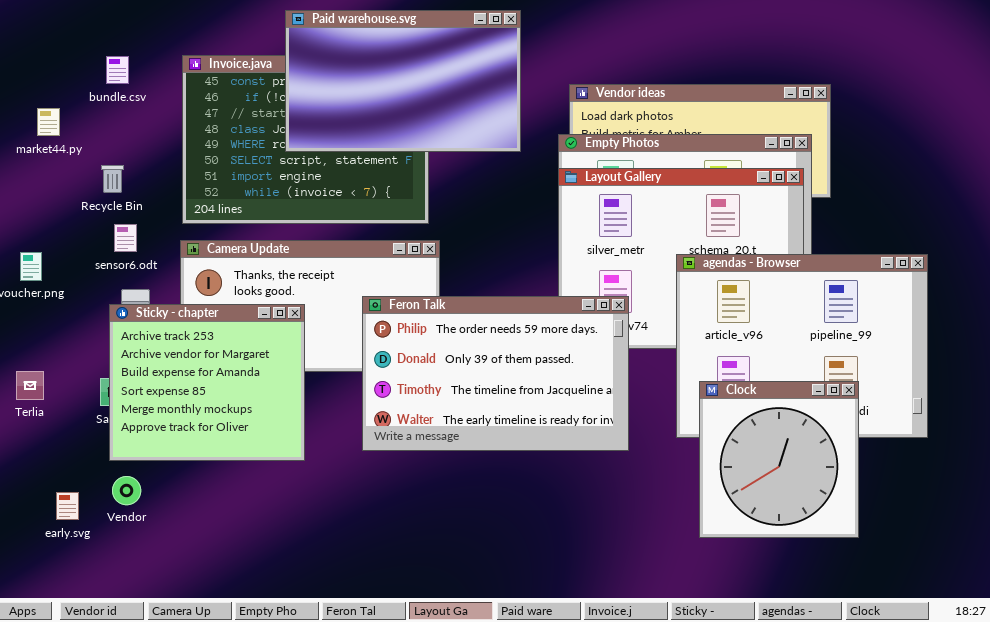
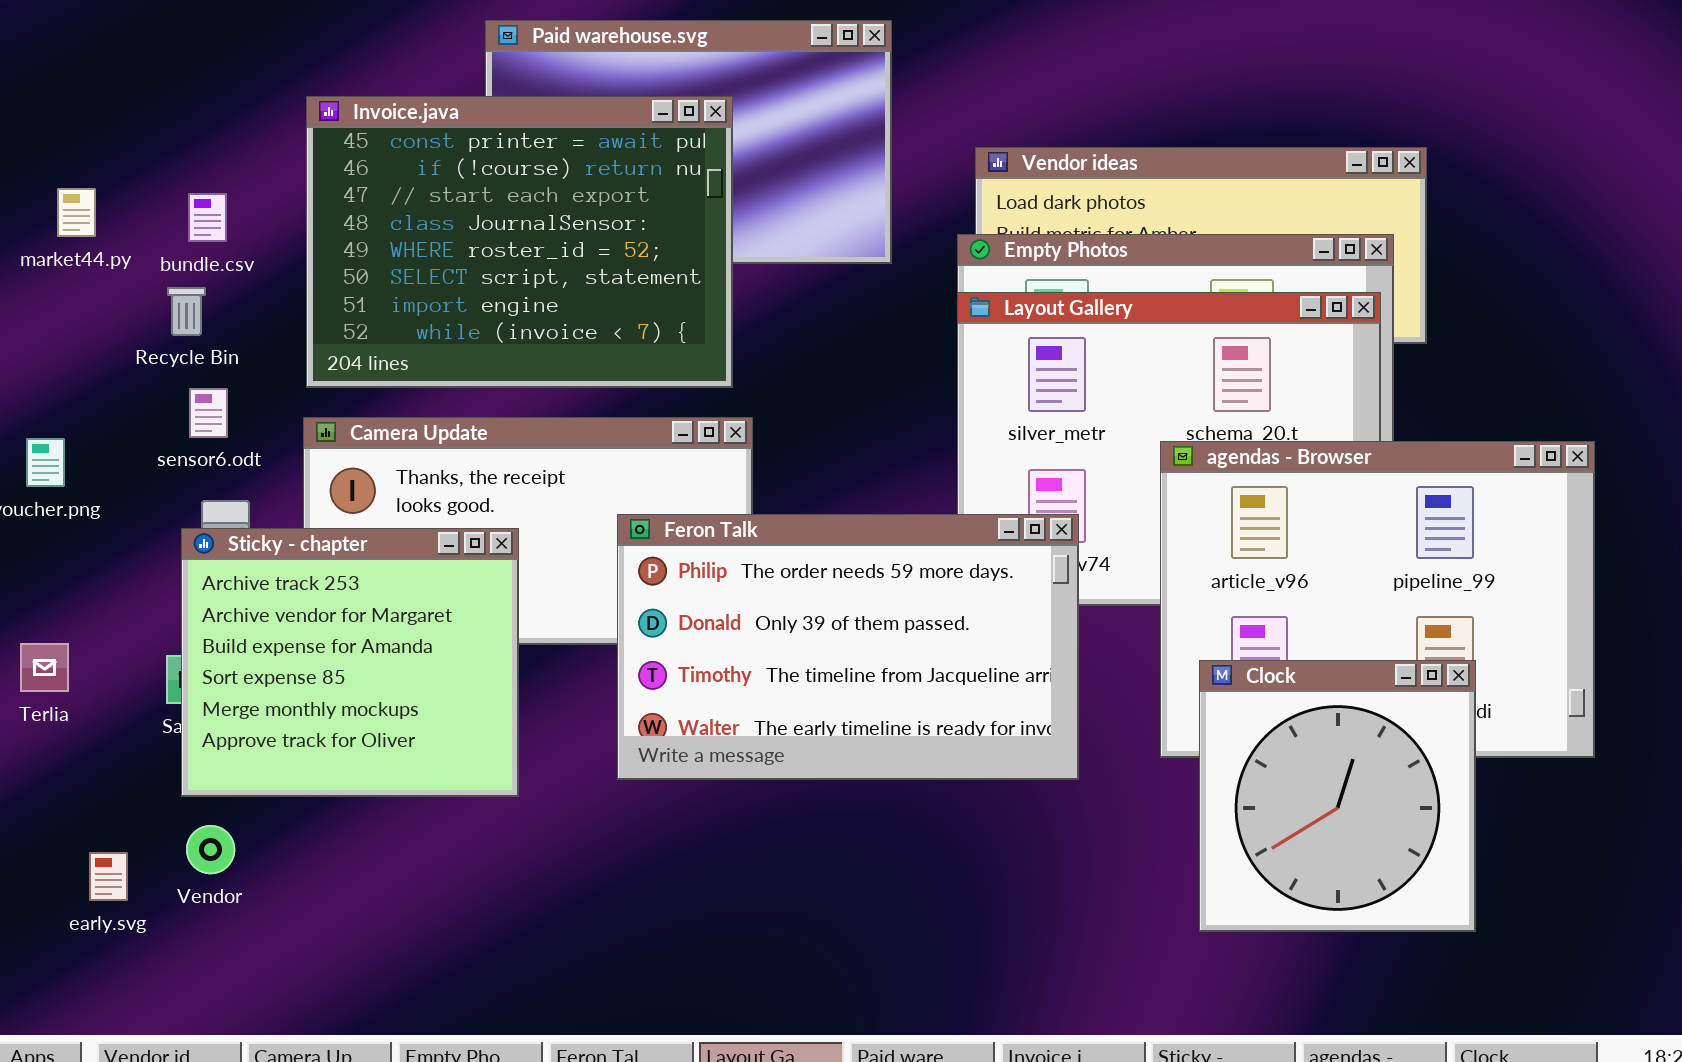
Invoice.java: [182,55,429,224] -> [306,96,733,388], raised
bundle.csv: [106,56,129,84] -> [188,193,227,242], moved

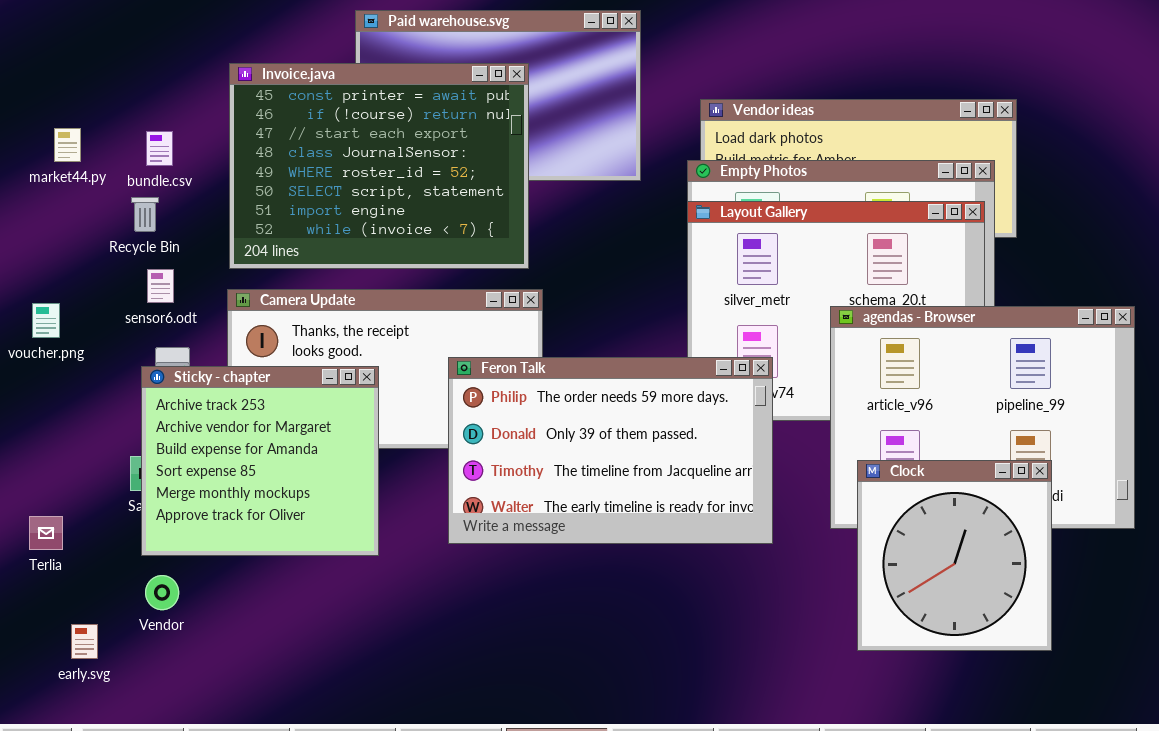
Terlia: [20,643,69,692] -> [29,516,63,550], moved
early.svg: [89,852,128,901] -> [71,624,98,659], moved

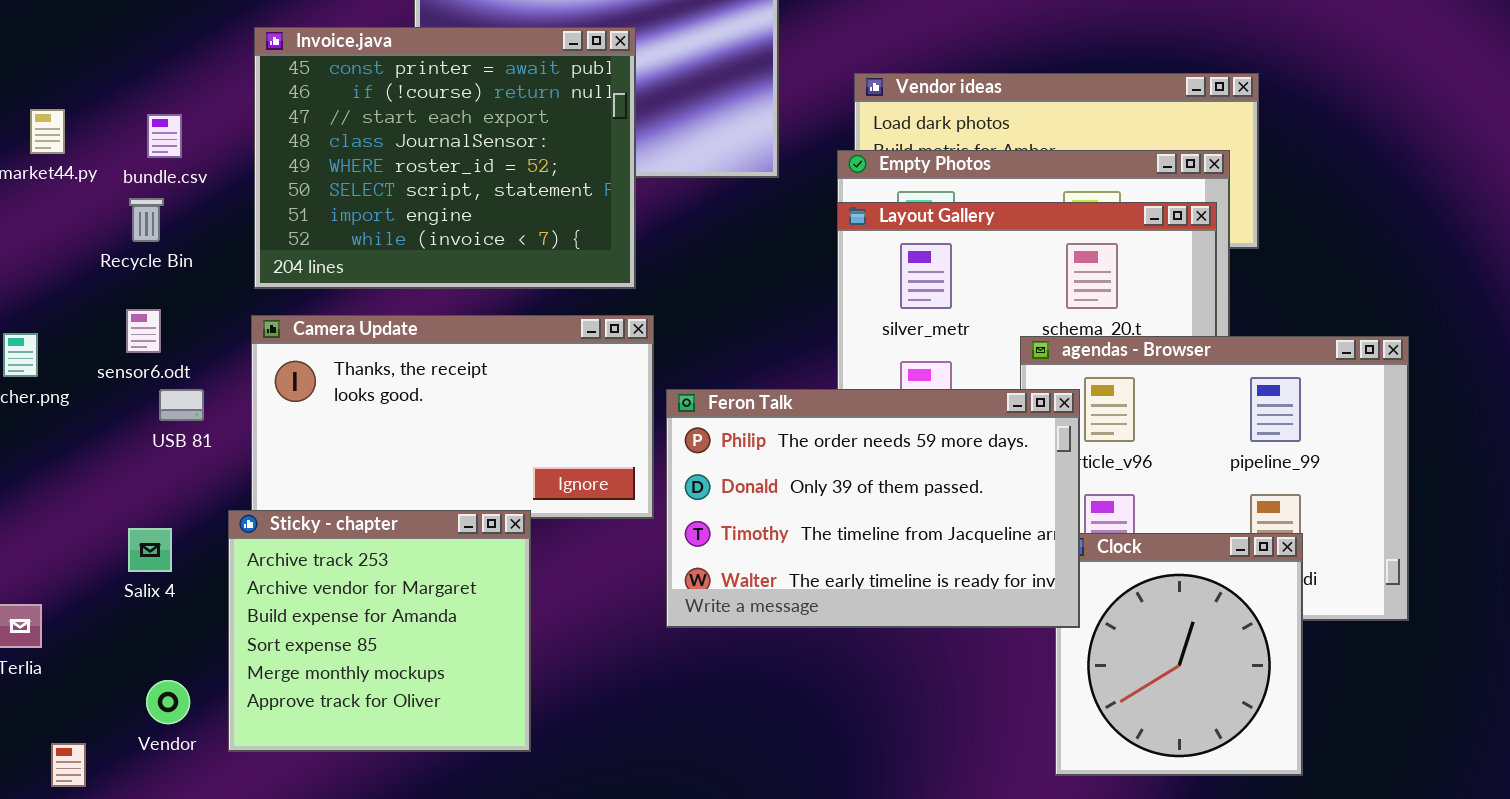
sensor6.odt: [147,269,174,303] -> [126,309,161,353], moved
Feron Talk: [448,357,773,544] -> [666,389,1080,628], moved
Sticky - chapter: [141,366,379,556] -> [228,510,531,752], moved

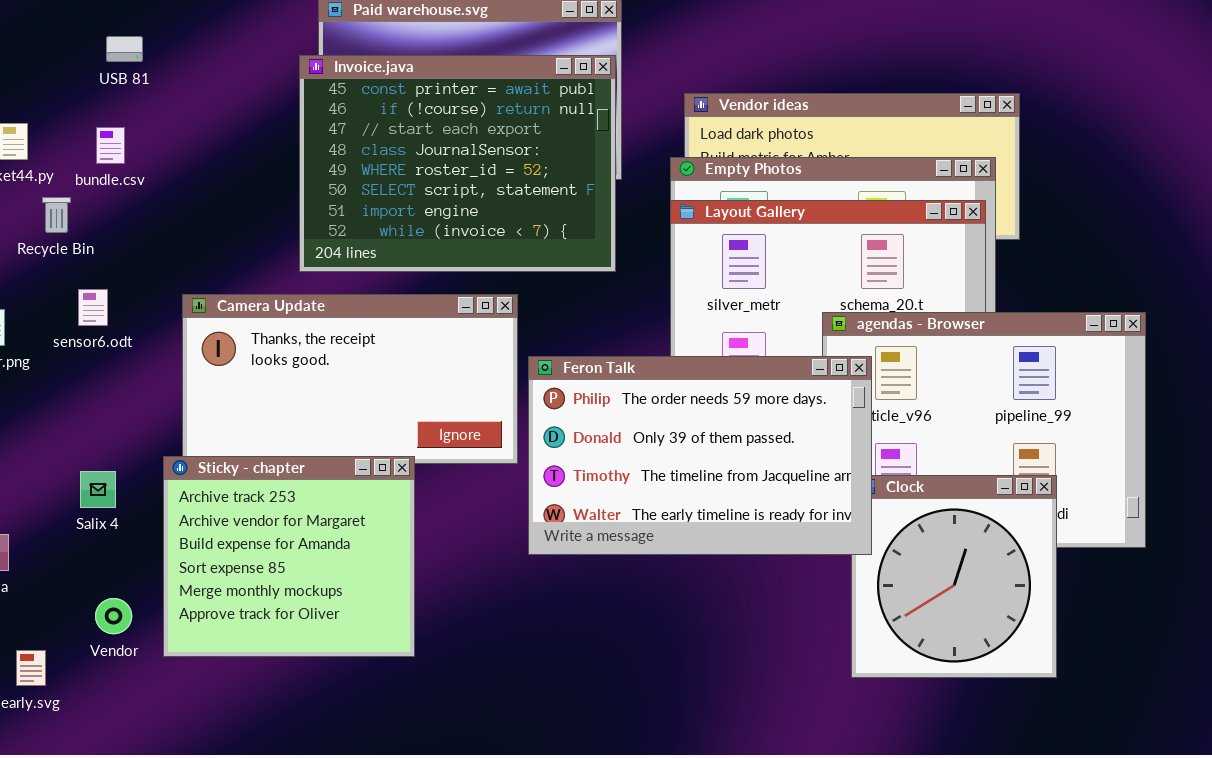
Invoice.java: [254,27,636,289] -> [299,55,616,272], moved
Recycle Bin: [129,198,164,242] -> [42,197,71,233], moved
USB 81: [159,389,204,421] -> [106,36,143,62], moved

